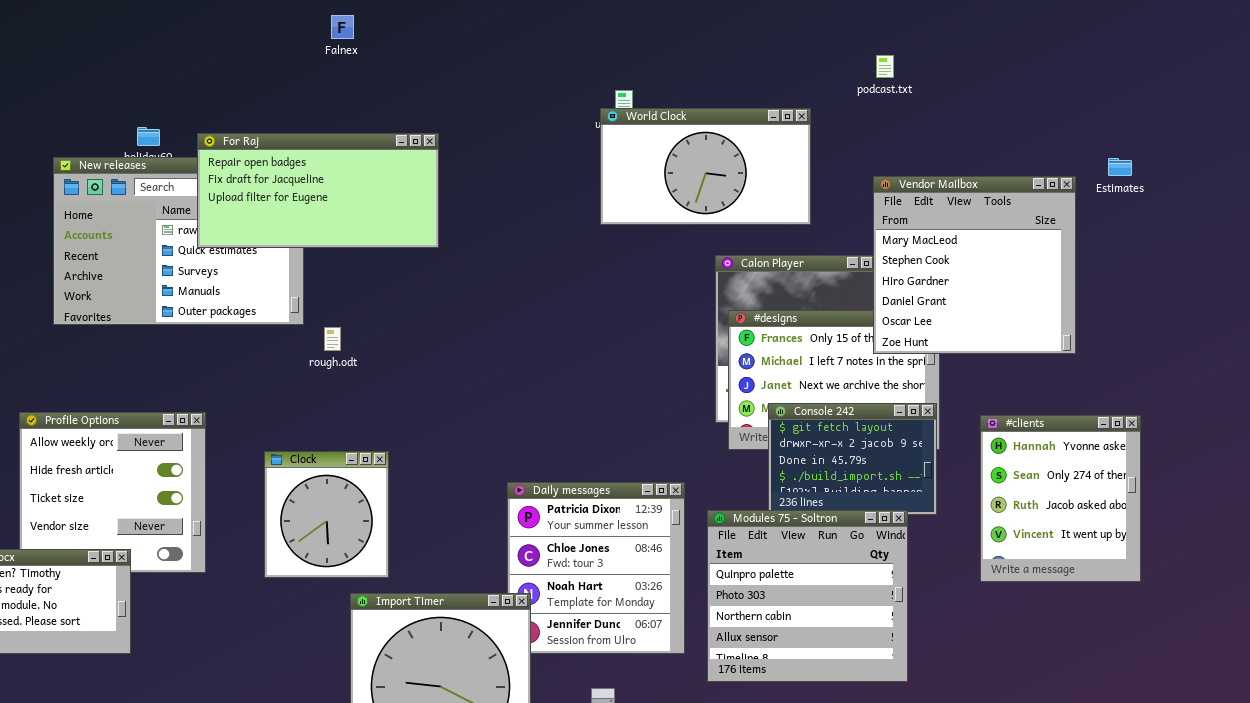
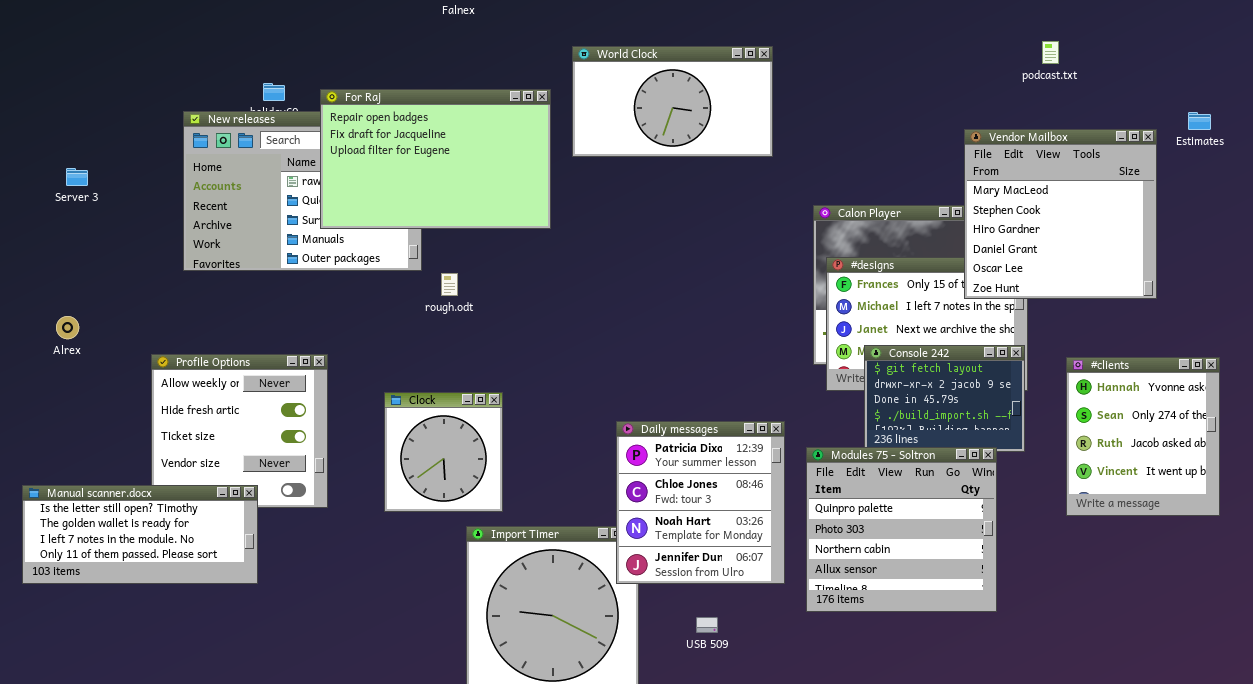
podcast.txt: [876,55,894,78] -> [1042,41,1059,64], moved
World Clock: [600,108,811,225] -> [572,46,773,157], moved
For Raj: [197,133,439,248] -> [320,89,551,229], resized
Daily messages: [507,482,685,654] -> [616,421,785,584], raised

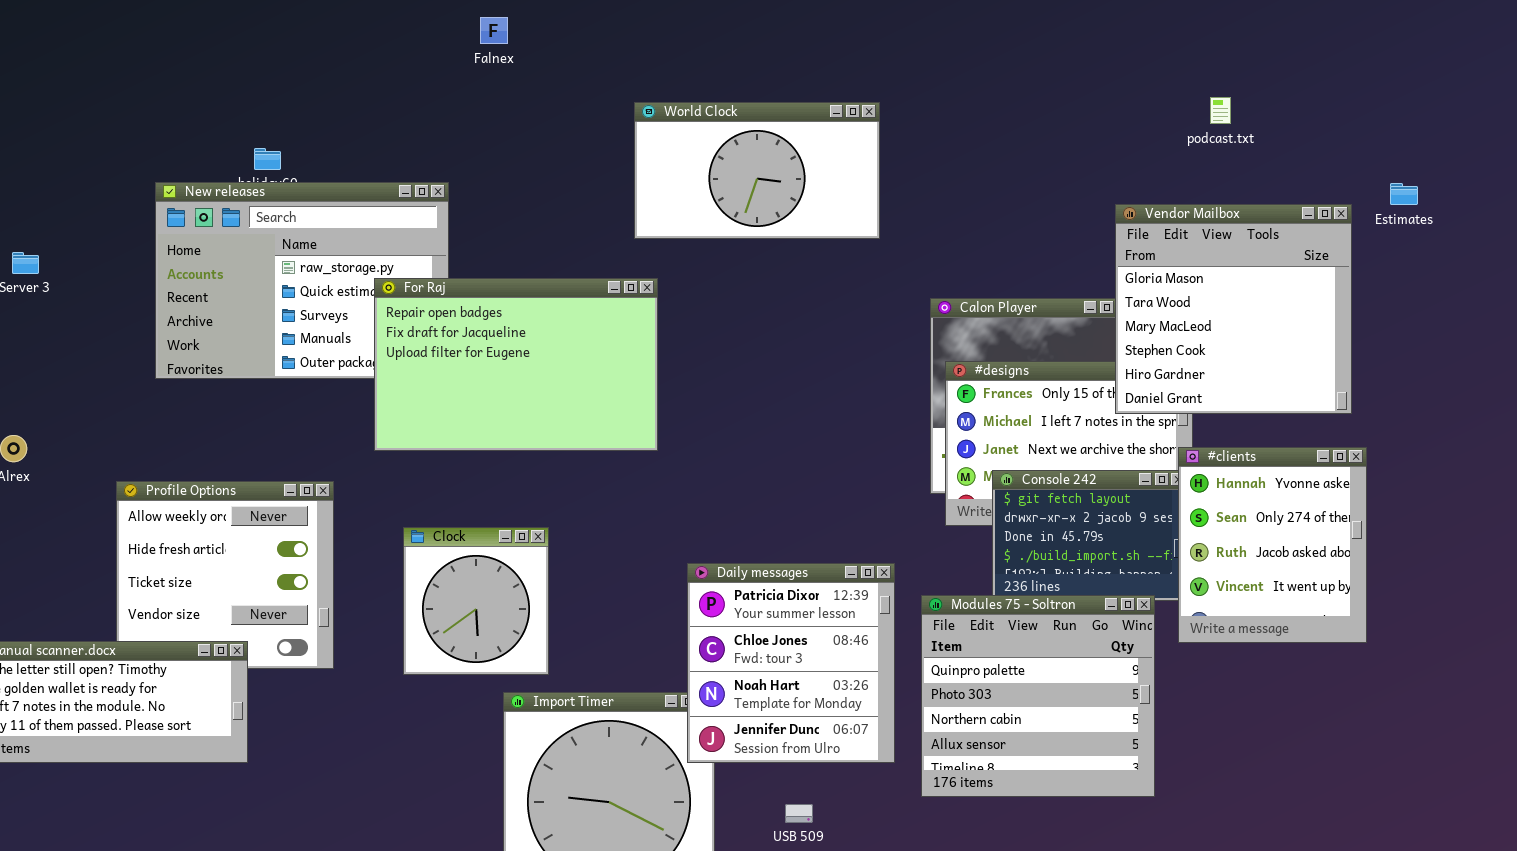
For Raj: [320,89,551,229] -> [374,278,658,451], moved
Vendor Mailbox: [964,129,1157,299] -> [1115,204,1352,414], scrolled up 2 rows
#clients: [1066,357,1220,516] -> [1178,447,1367,643], moved

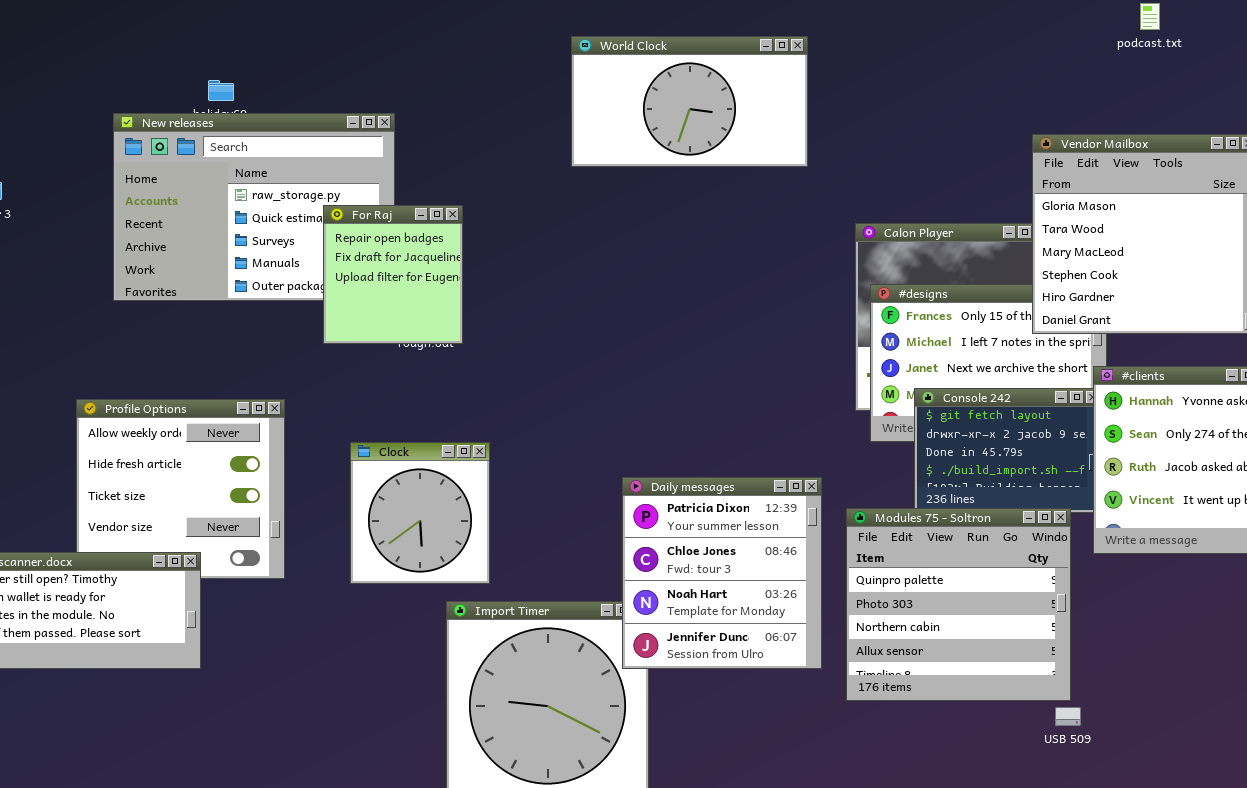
podcast.txt: [1210,97,1231,124] -> [1140,3,1160,30], moved
For Raj: [374,278,658,451] -> [323,205,463,344], resized
USB 509: [785,804,813,823] -> [1055,707,1081,726], moved

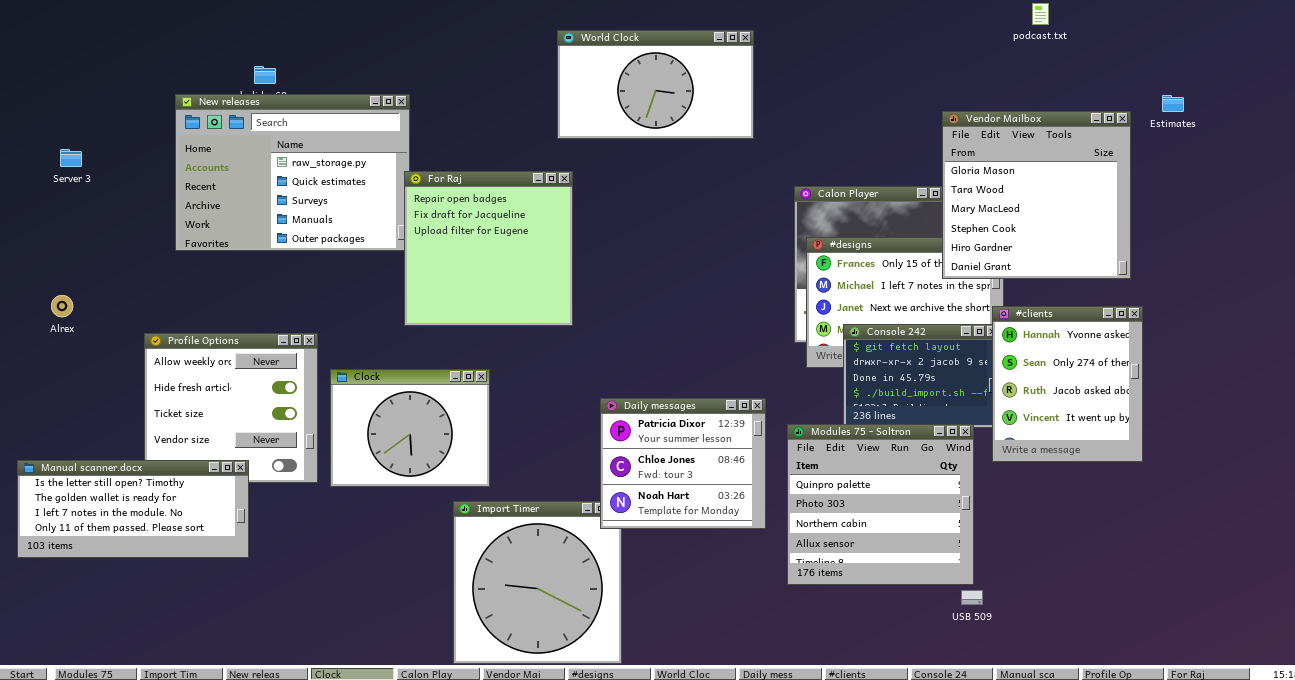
For Raj: [323,205,463,344] -> [404,171,573,326], moved, resized
Clock: [350,442,490,584] -> [330,369,490,487], resized
Daily messages: [622,477,822,669] -> [600,398,766,529], resized

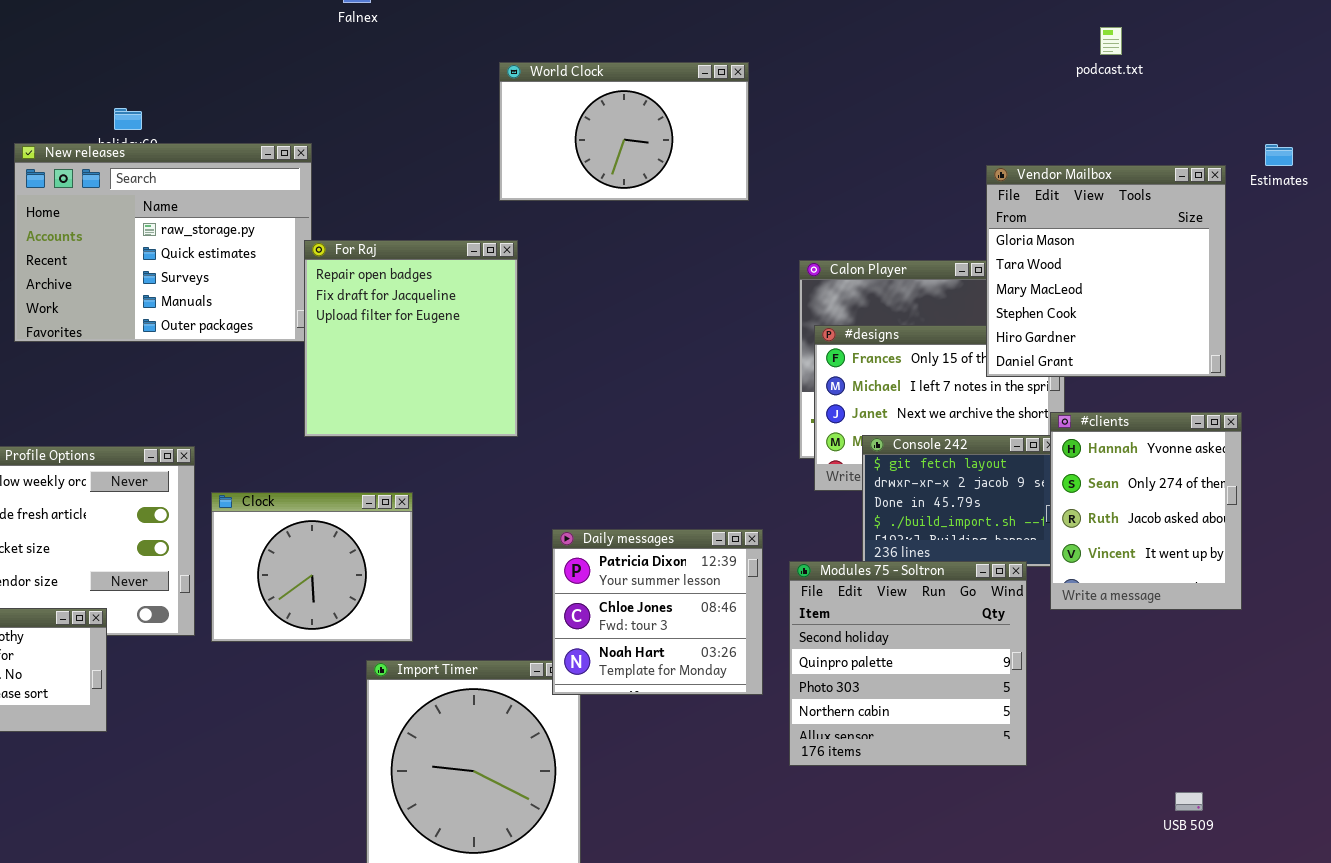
Modules 75 - Soltron: [787,424,974,585] -> [789,561,1027,766], scrolled up 1 row
USB 509: [961,590,983,605] -> [1175,792,1203,811], moved

